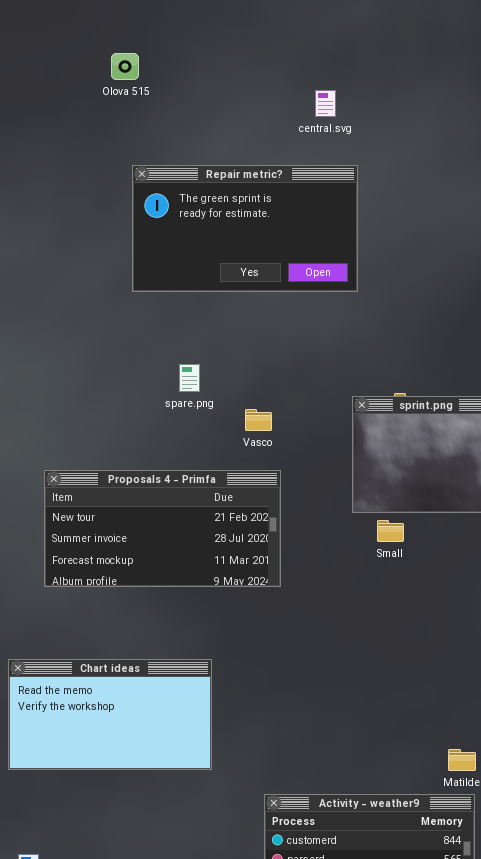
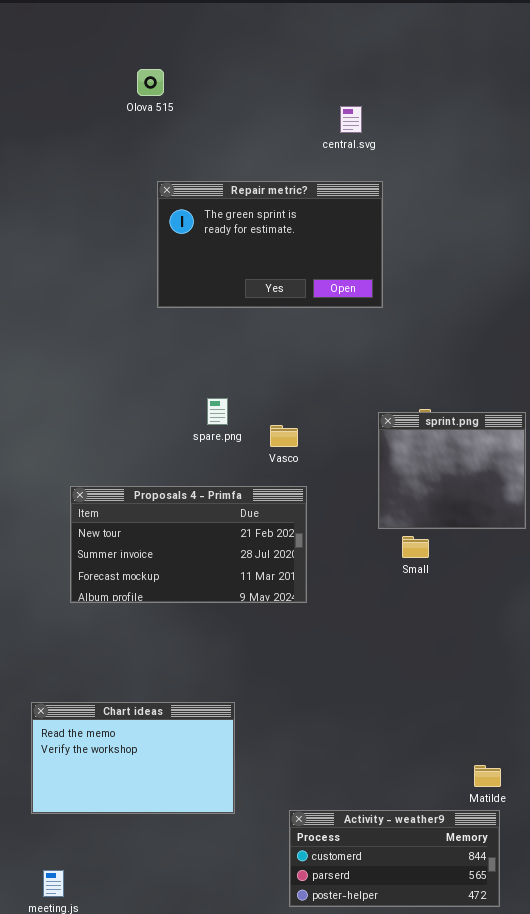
spare.png: [179,364,200,392] -> [207,398,228,425], moved
Chart ideas: [8,659,212,770] -> [31,702,235,814], moved

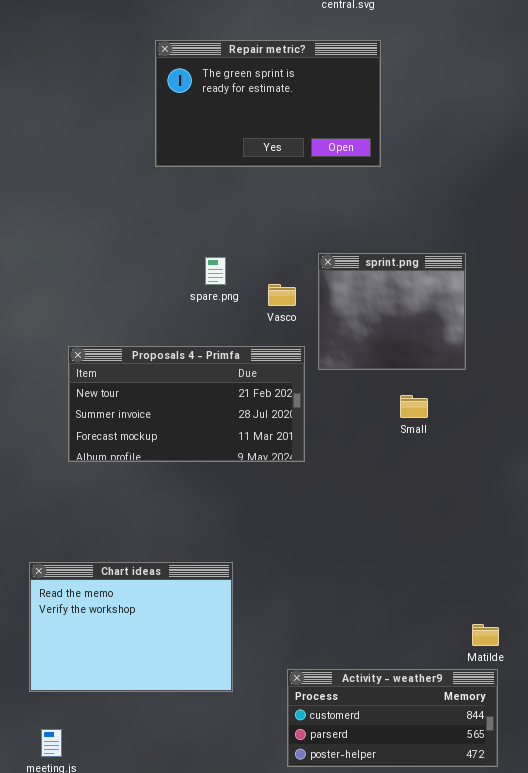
sprint.png: [378,412,526,529] -> [318,253,466,370], moved
Chart ideas: [31,702,235,814] -> [29,562,233,692], resized

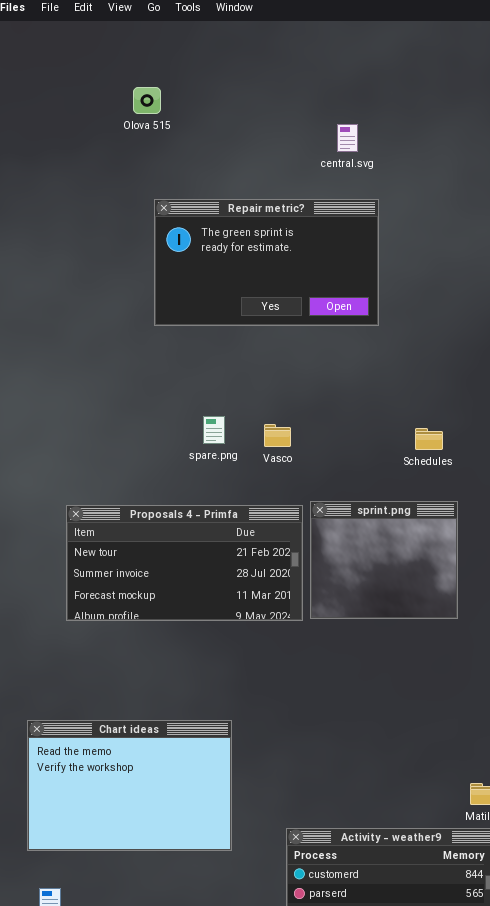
sprint.png: [318,253,466,370] -> [310,501,458,619], moved
Vasco: [268,284,296,306] -> [264,424,291,447], moved

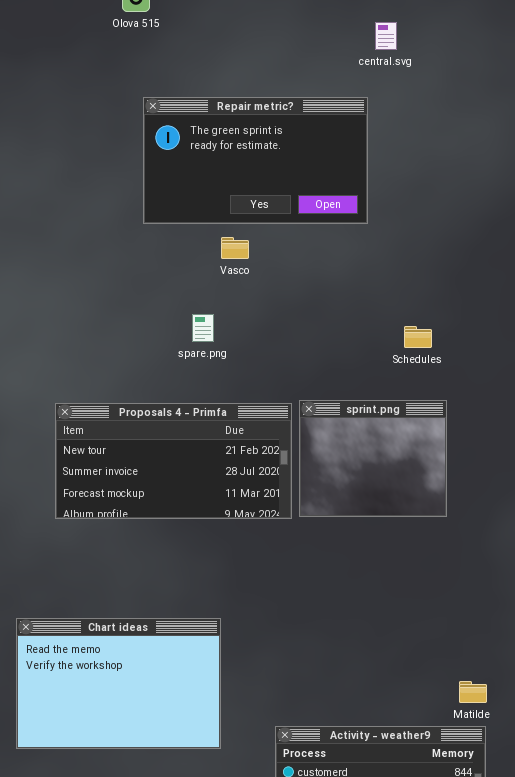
central.svg: [337,124,358,152] -> [375,22,397,50], moved
Vasco: [264,424,291,447] -> [221,237,249,259], moved

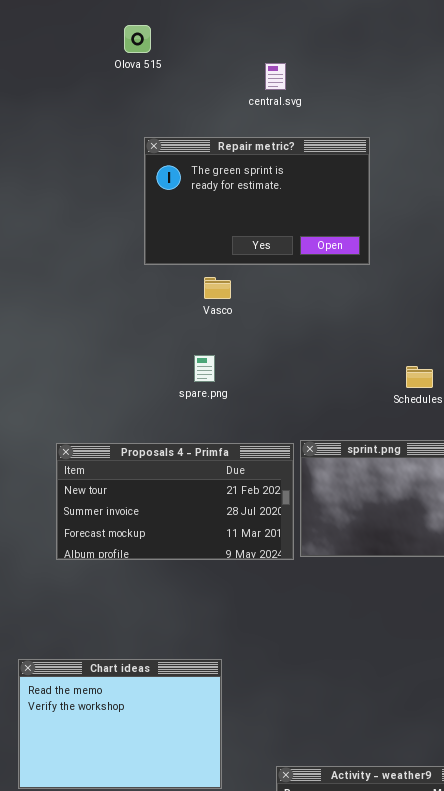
central.svg: [375,22,397,50] -> [265,63,286,90], moved
Vasco: [221,237,249,259] -> [204,277,231,299], moved

